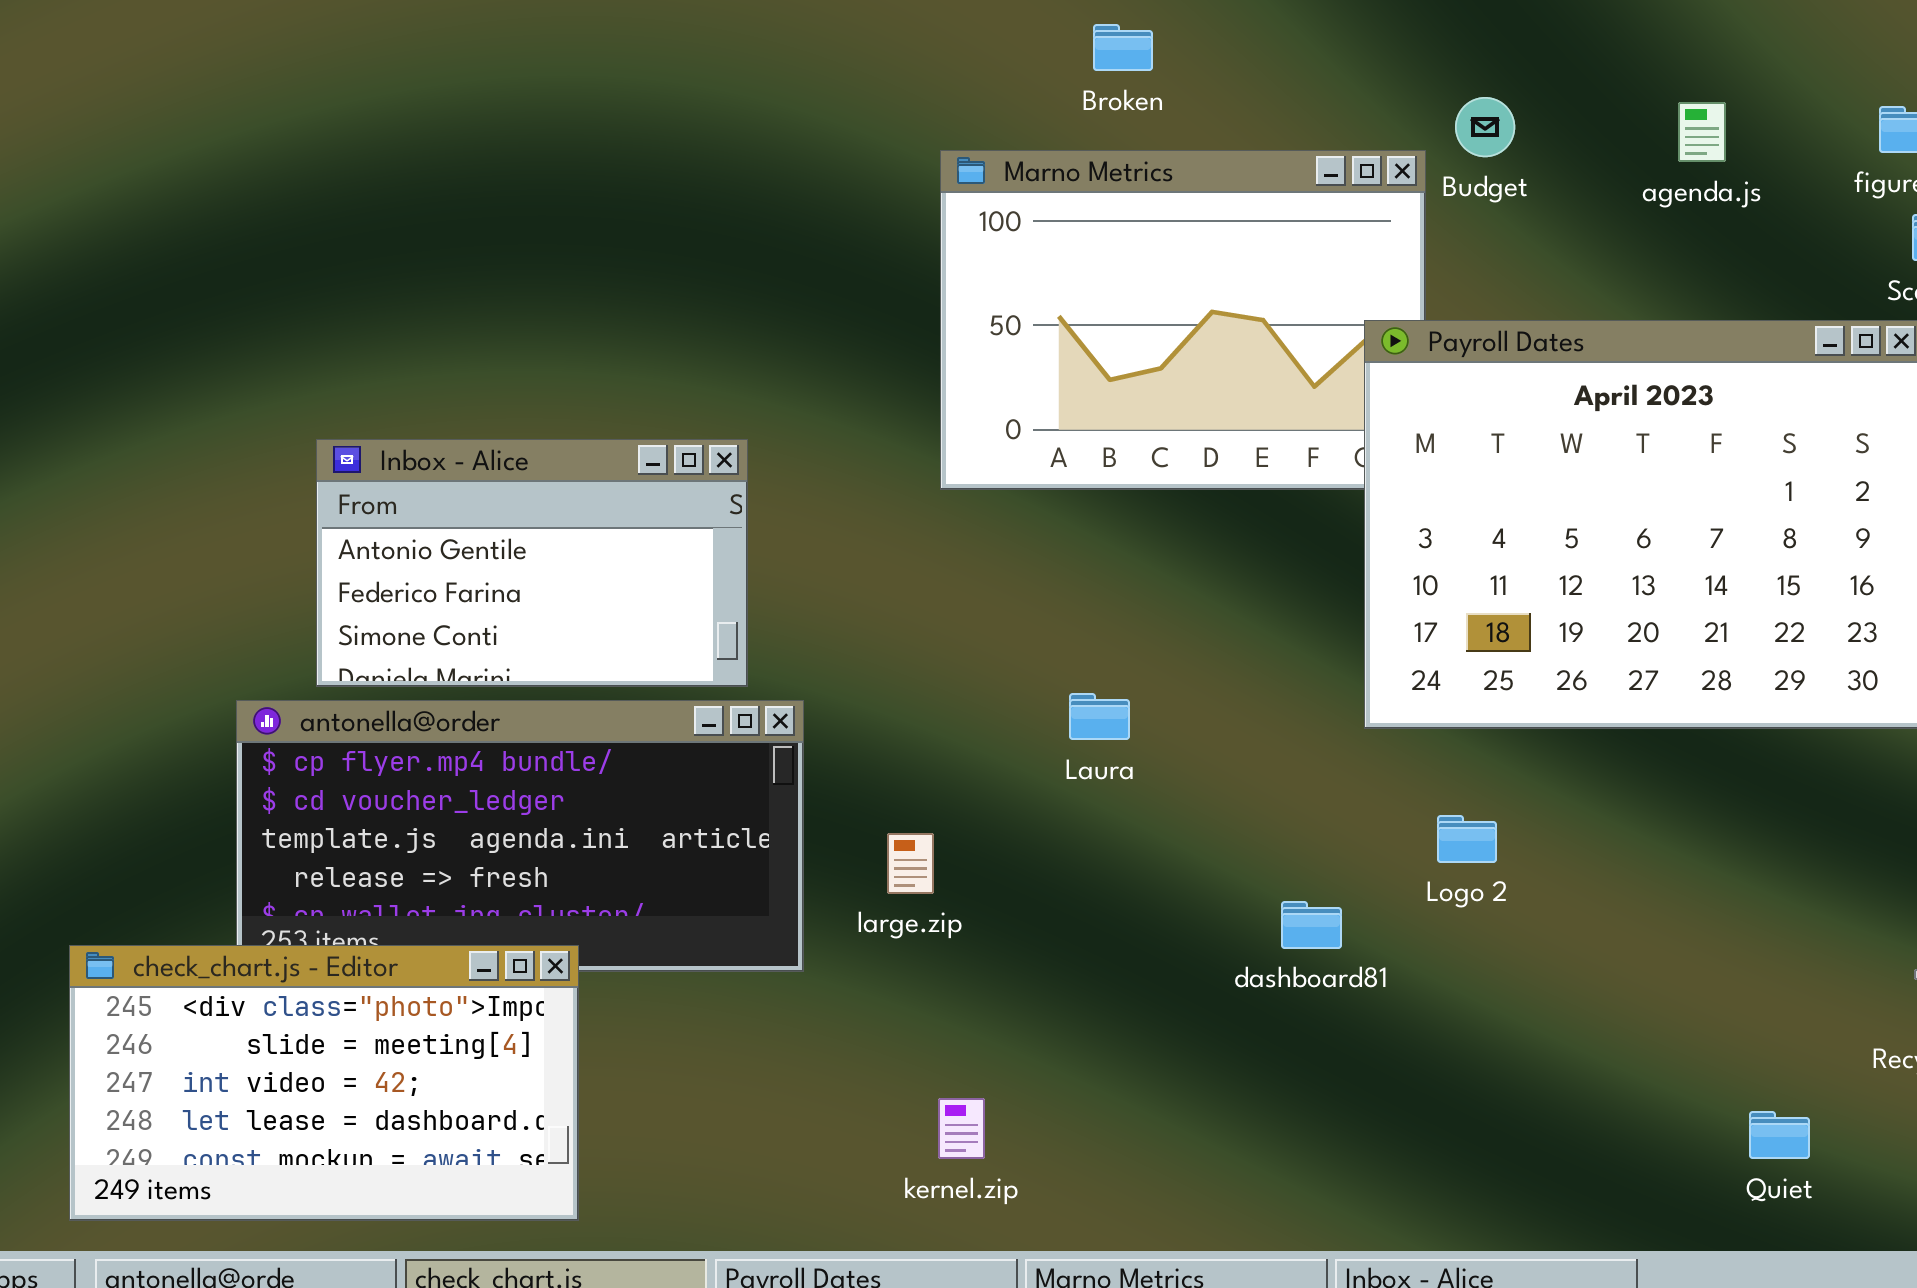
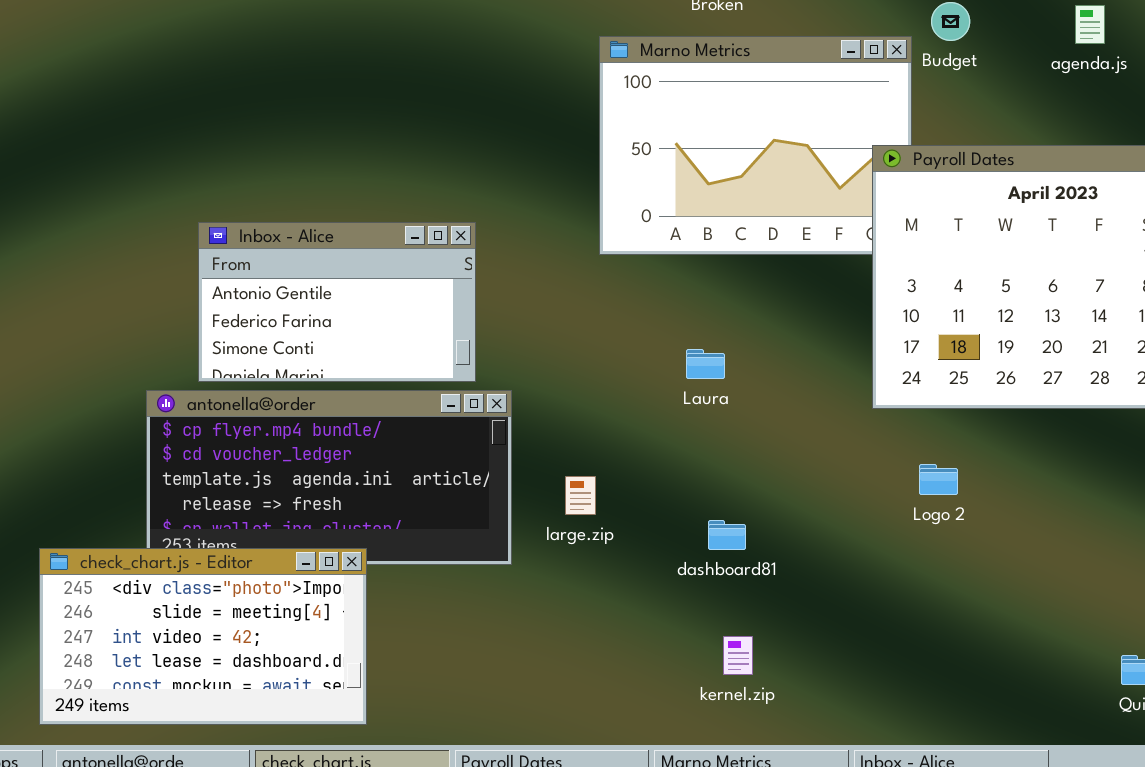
Laura: [1069,693,1130,740] -> [686,349,725,379], moved
dashboard81: [1281,901,1342,949] -> [708,520,746,550], moved
kernel.zip: [938,1098,985,1159] -> [723,636,753,675], moved

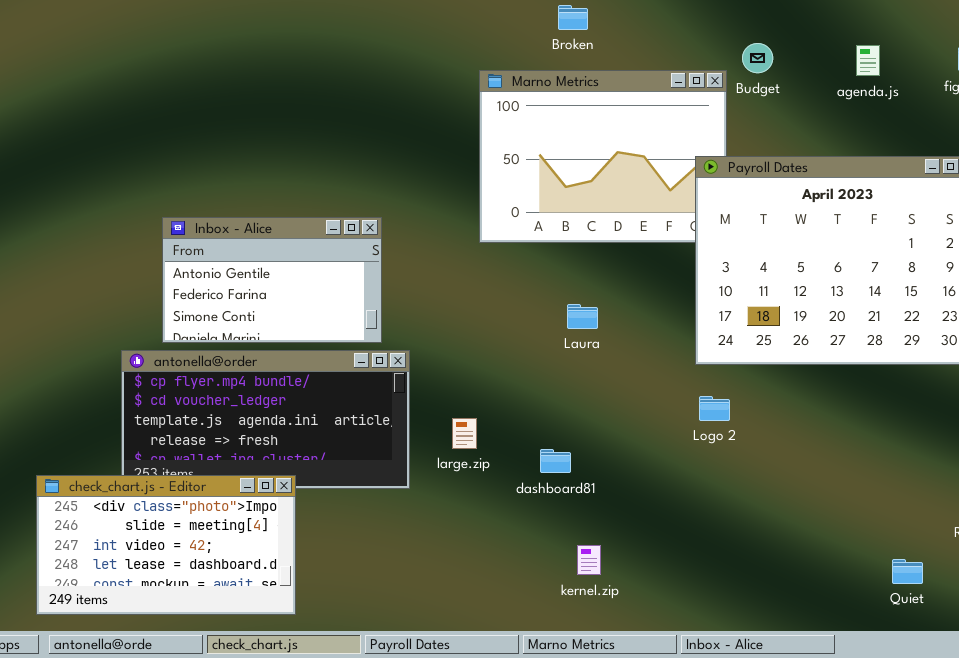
Laura: [686,349,725,379] -> [567,304,598,329], moved
Logo 2: [919,464,958,495] -> [699,396,730,421], moved
dashboard81: [708,520,746,550] -> [540,449,571,473], moved

